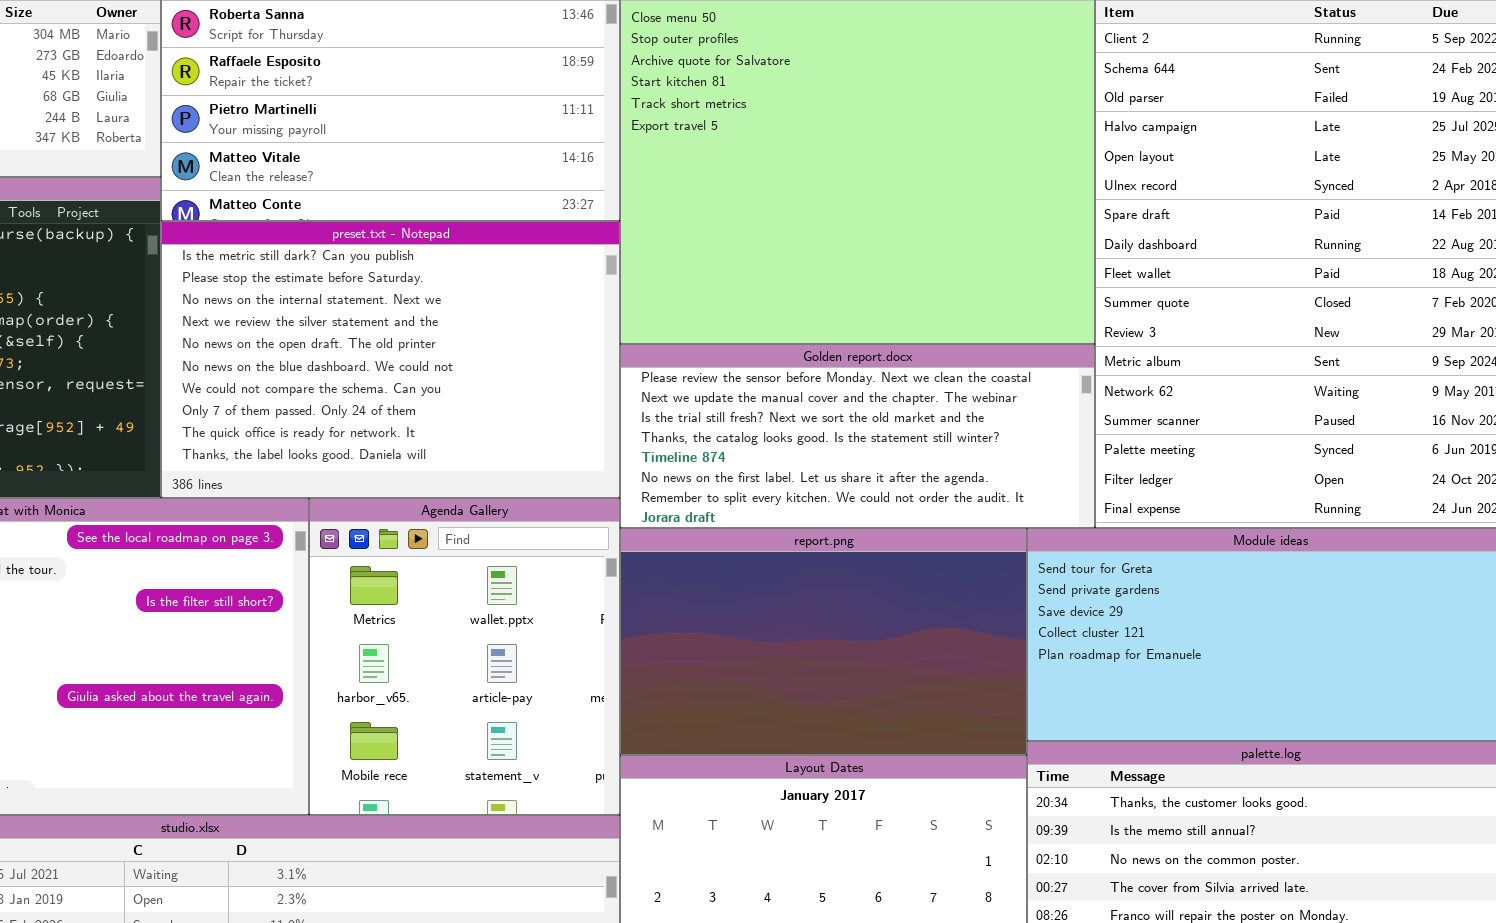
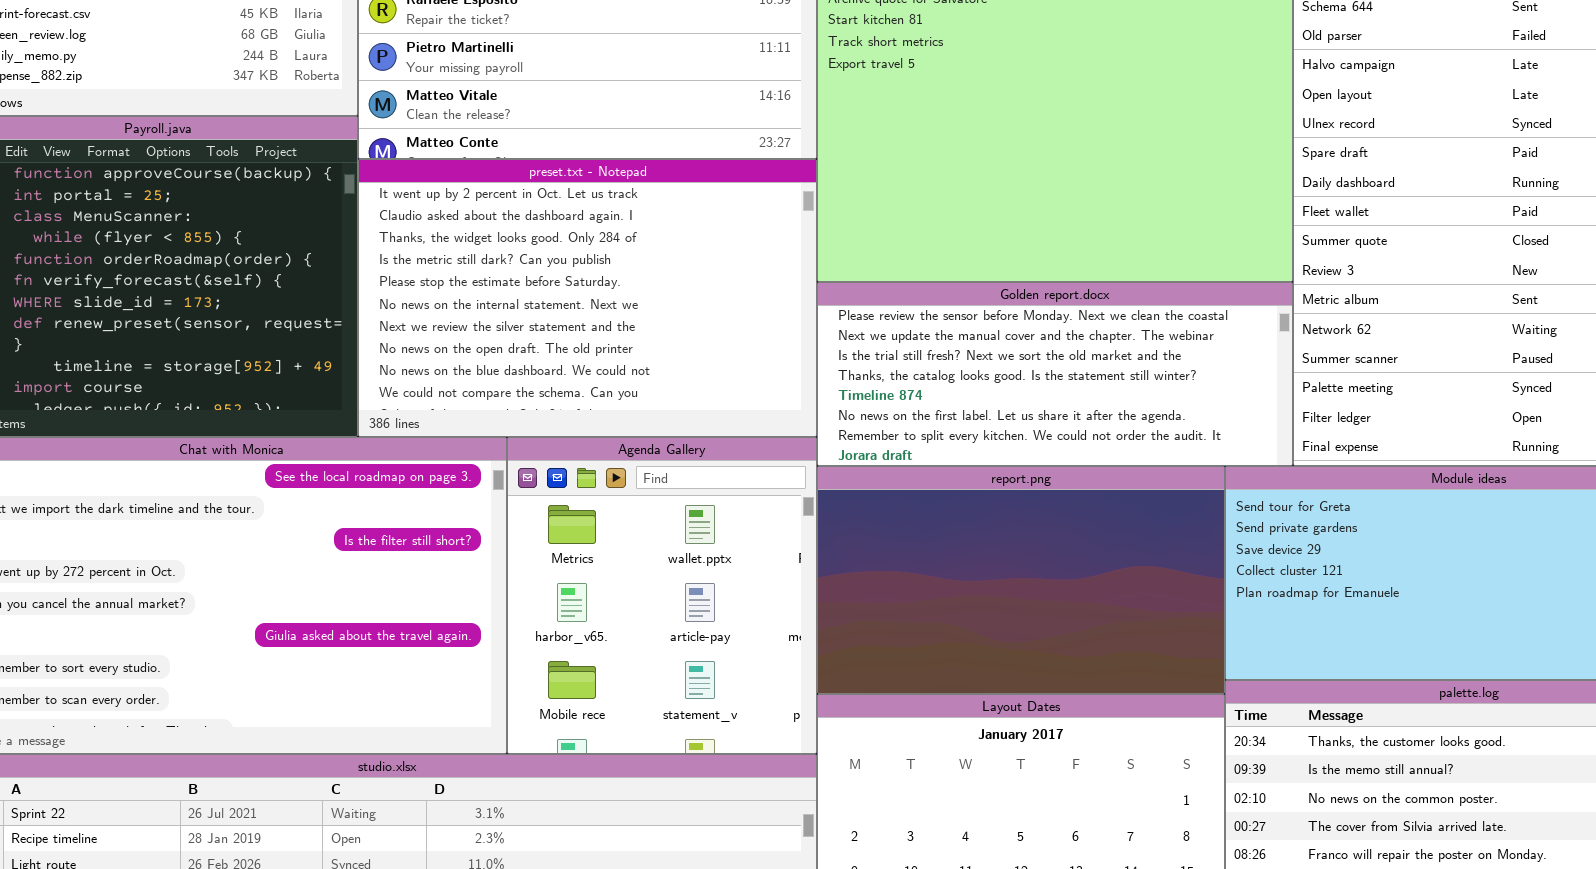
preset.txt - Notepad: [161,221,620,498] -> [358,159,817,437], scrolled up 3 rows

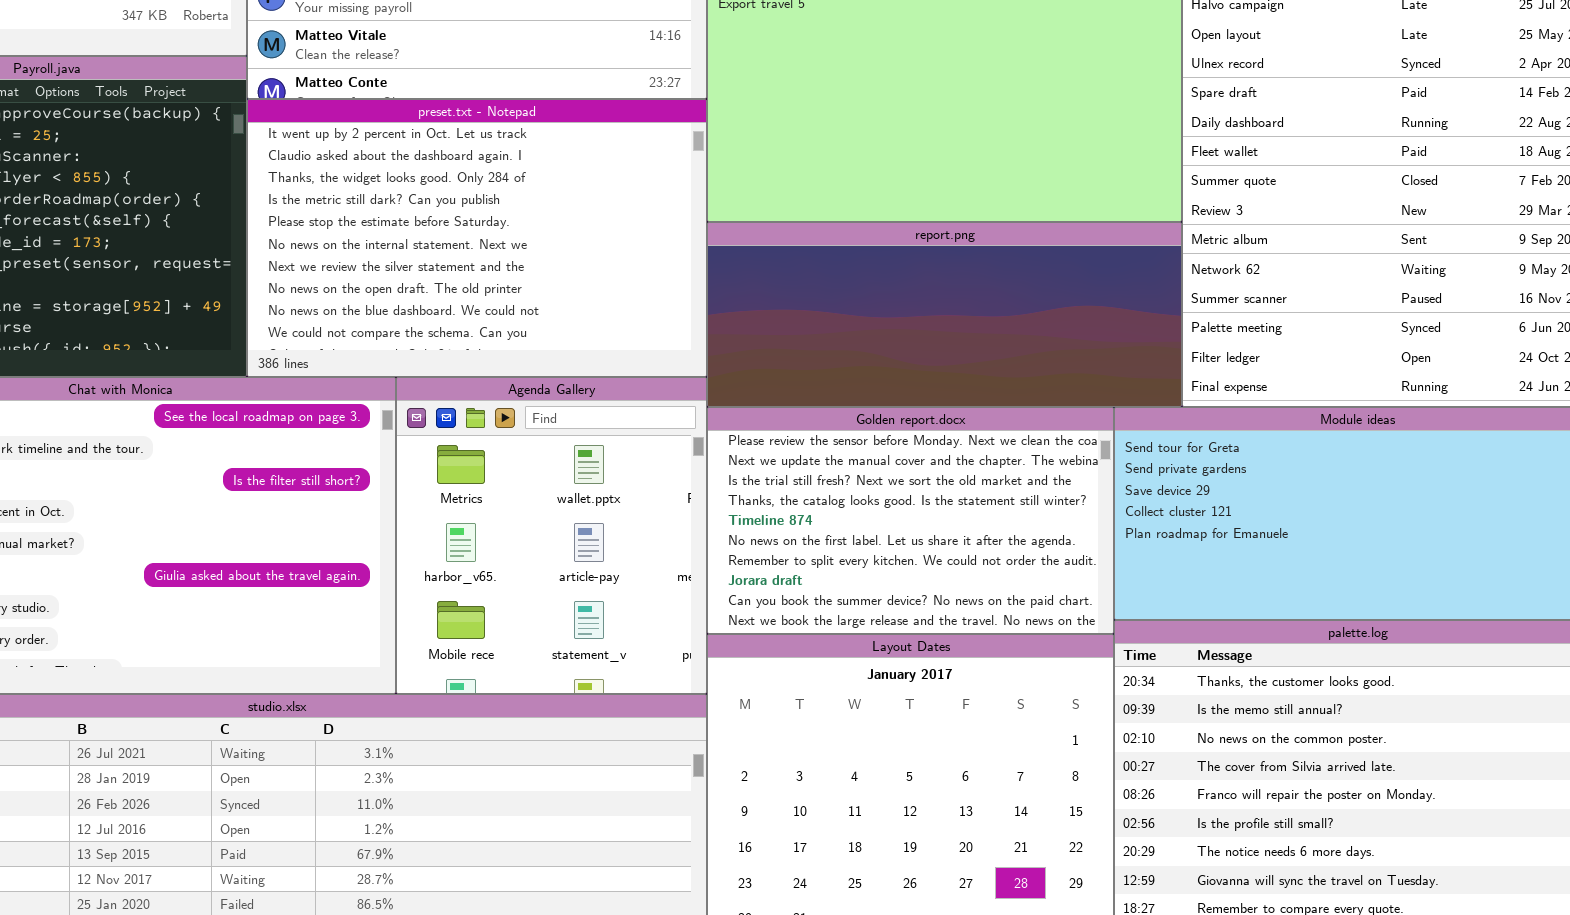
Golden report.docx: [817,282,1293,466] -> [707,407,1114,634], moved, resized
report.png: [817,466,1225,694] -> [707,222,1182,407], moved, resized

